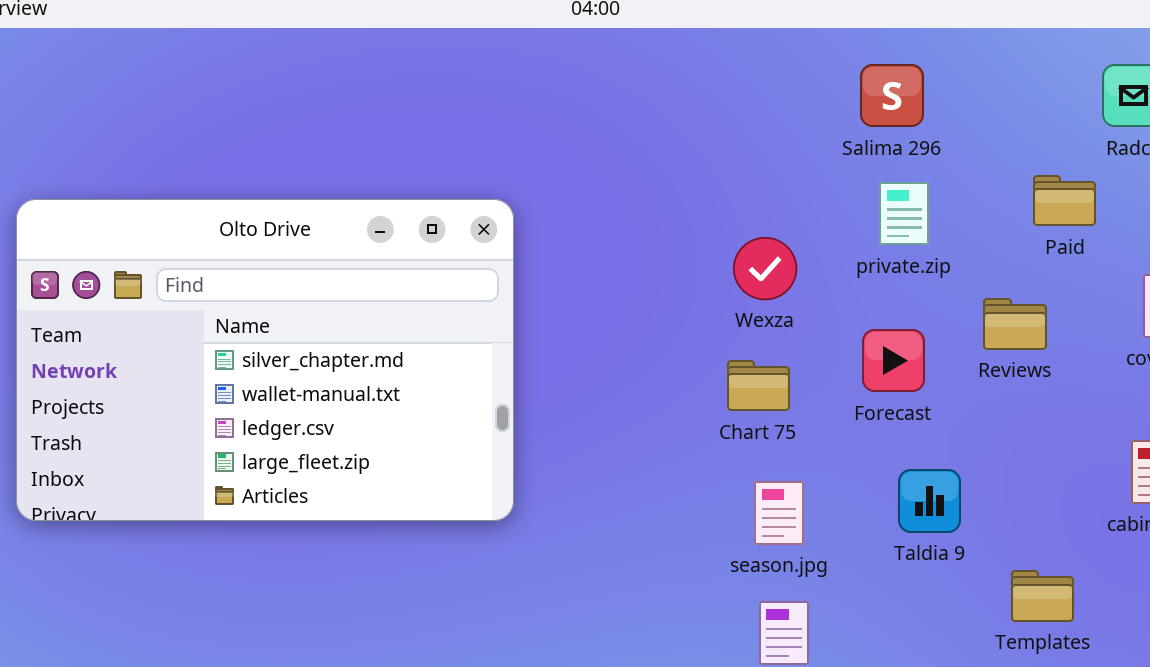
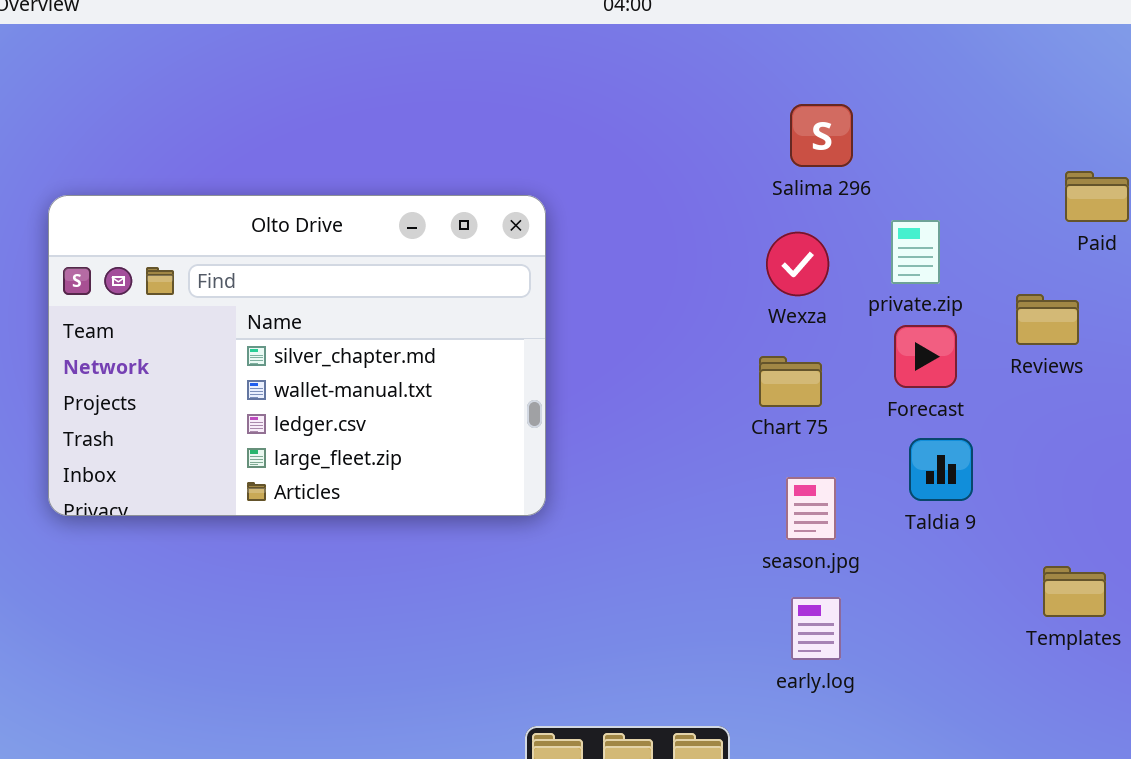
Salima 296: [860,64,924,127] -> [790,104,853,167], moved
private.zip: [879,182,929,245] -> [891,220,940,284], moved
Taldia 9: [898,469,961,533] -> [909,438,973,501], moved

